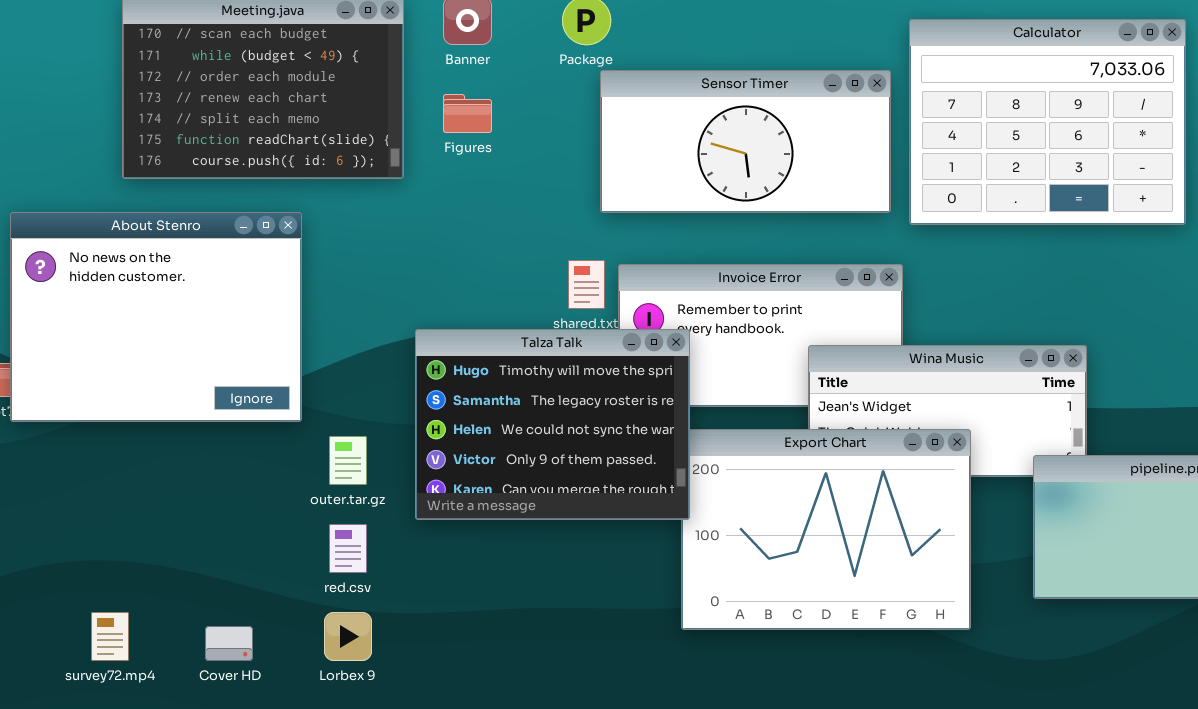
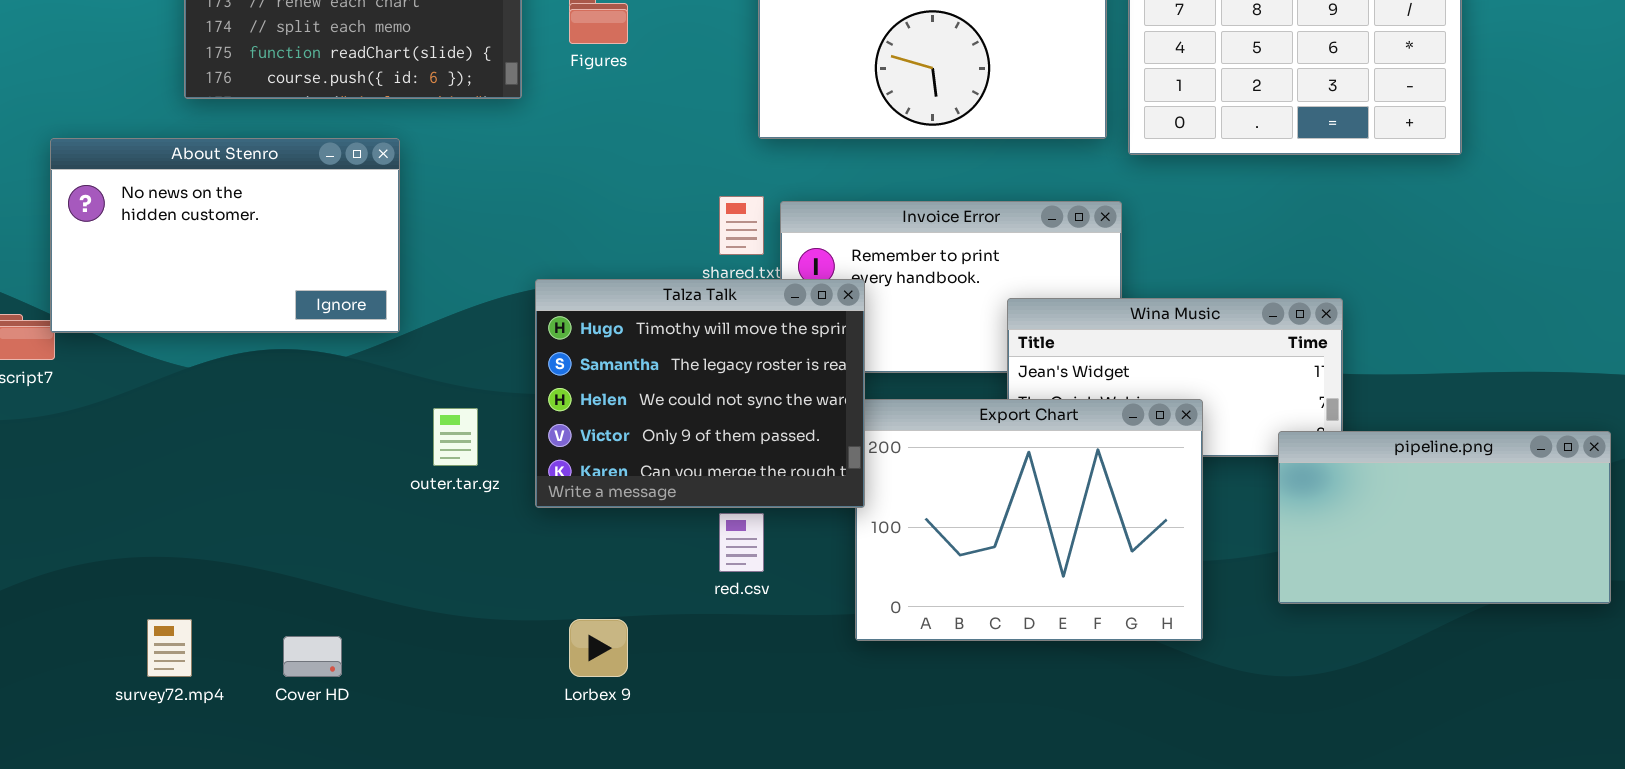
About Stenro: [10,212,302,422] -> [50,138,400,333], resized
red.csv: [329,524,367,573] -> [719,513,764,572], moved
Lorbex 9: [324,612,372,661] -> [569,619,628,677], moved

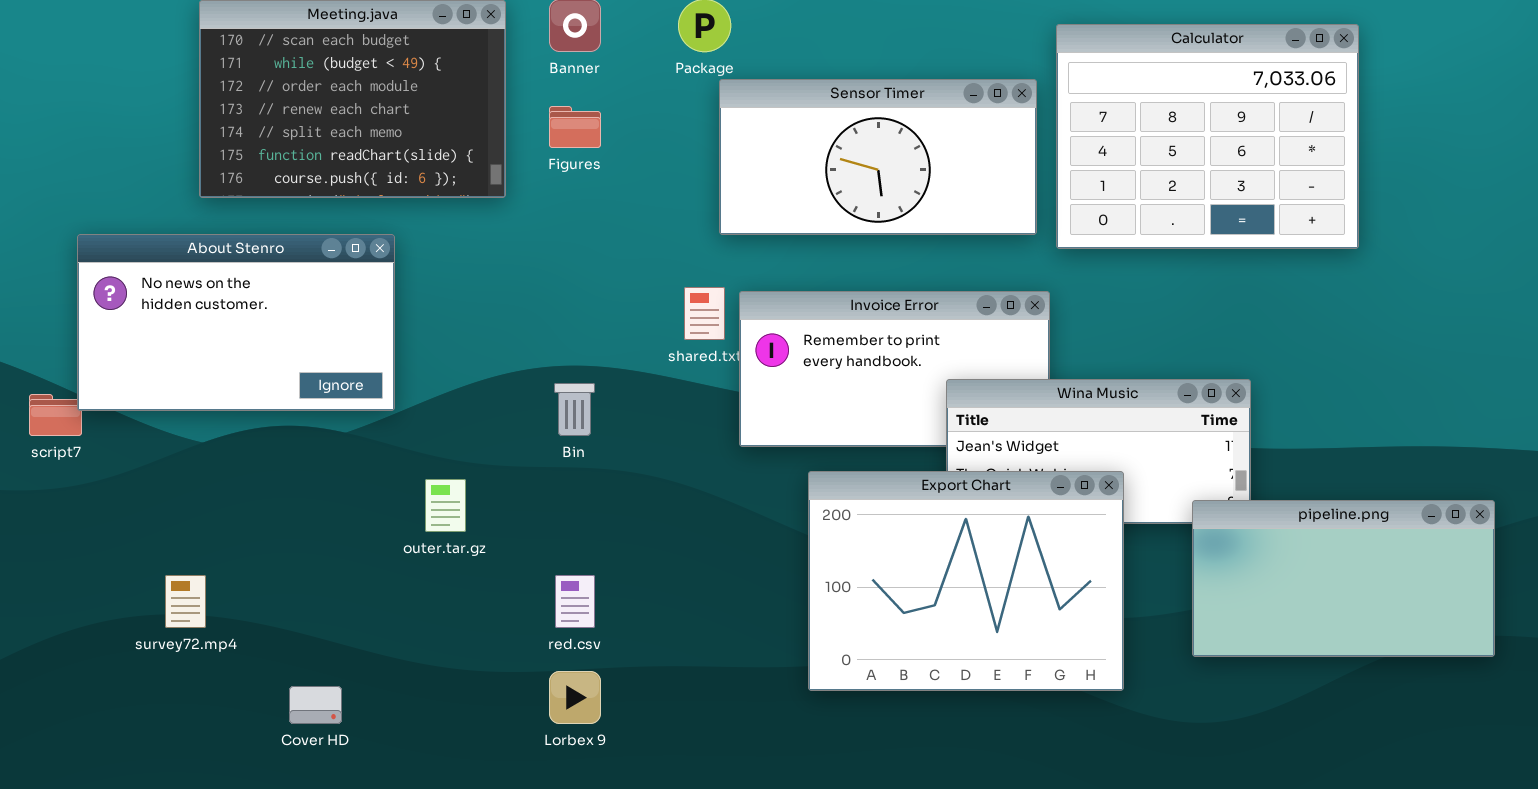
Talza Talk: [535,279,865,508] -> none, closed
red.csv: [719,513,764,572] -> [555,575,595,628], moved
survey72.mp4: [147,619,192,677] -> [165,575,206,628], moved

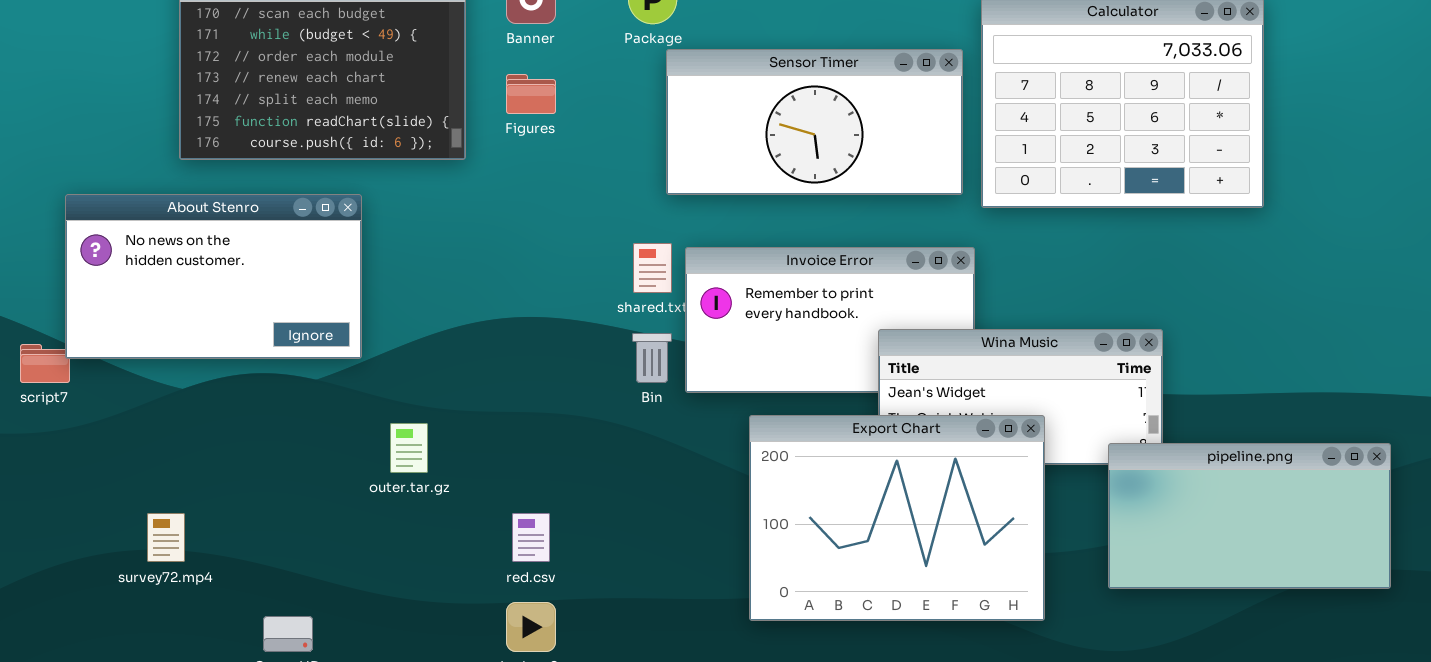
Bin: [554,383,595,436] -> [632,333,672,383], moved

